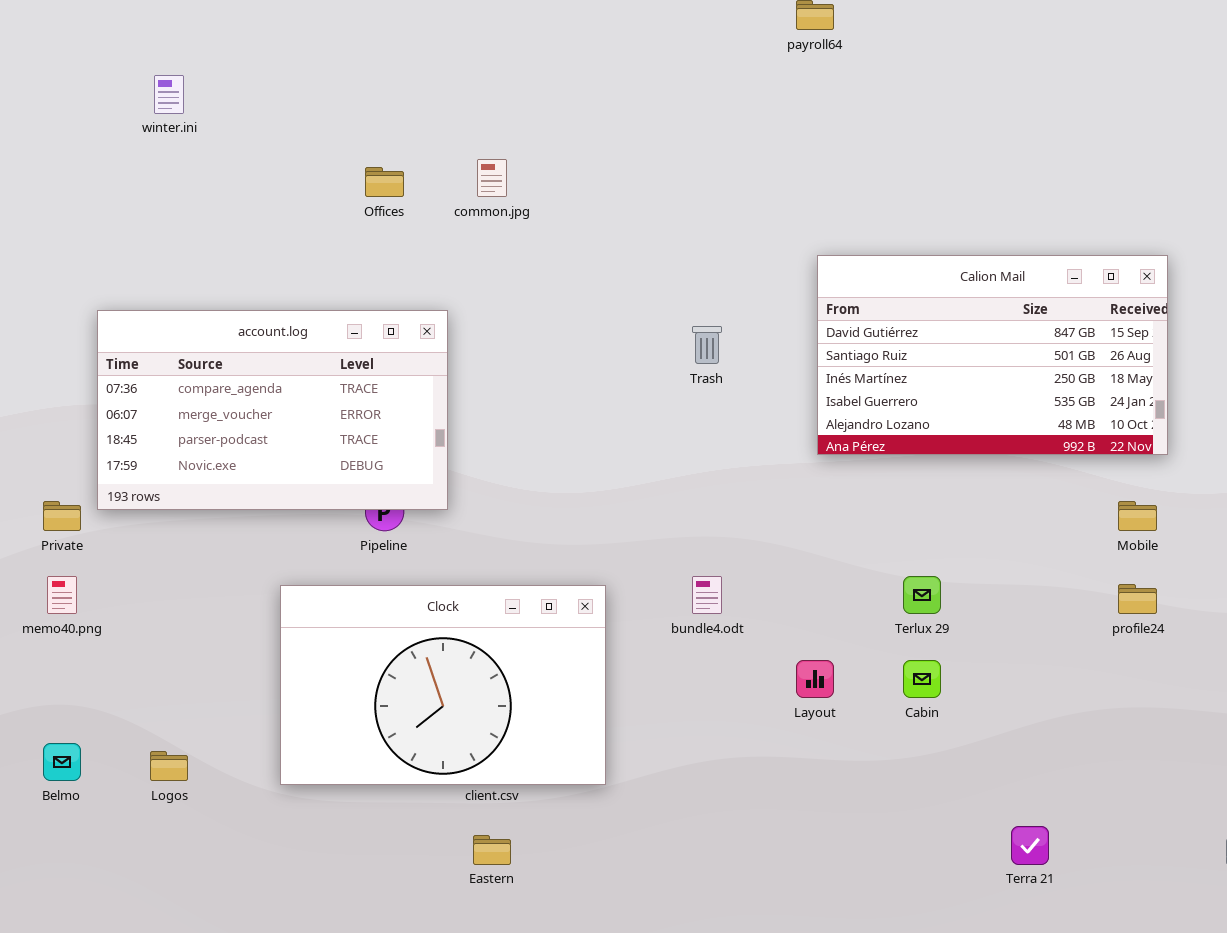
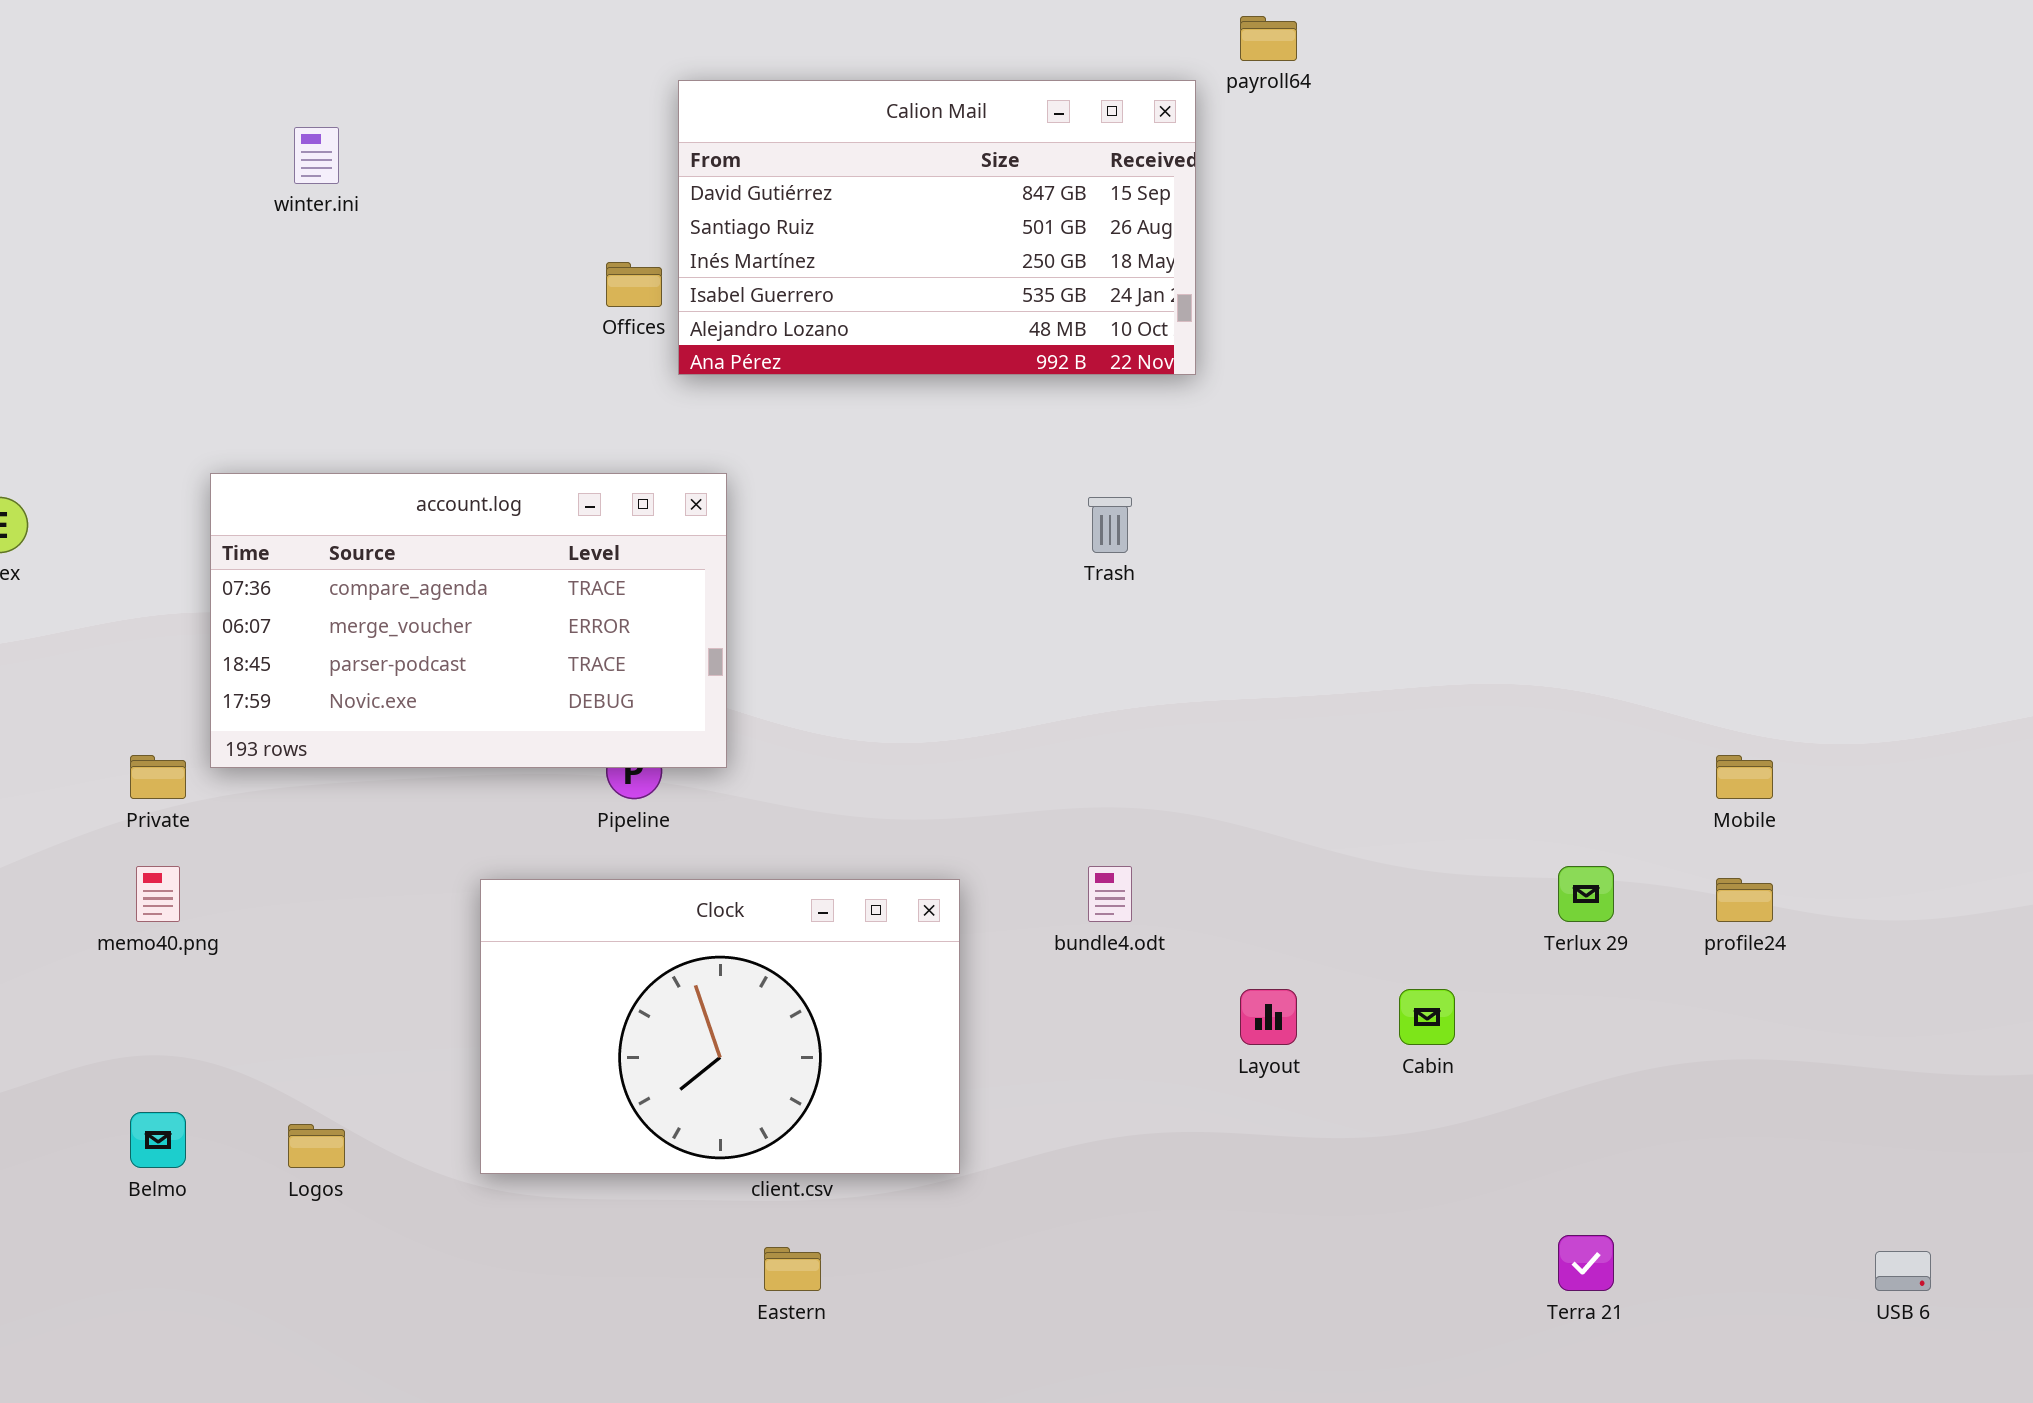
Calion Mail: [817,255,1168,455] -> [678,80,1196,375], moved
Terlux 29: [903,576,941,614] -> [1558,866,1614,922], moved

